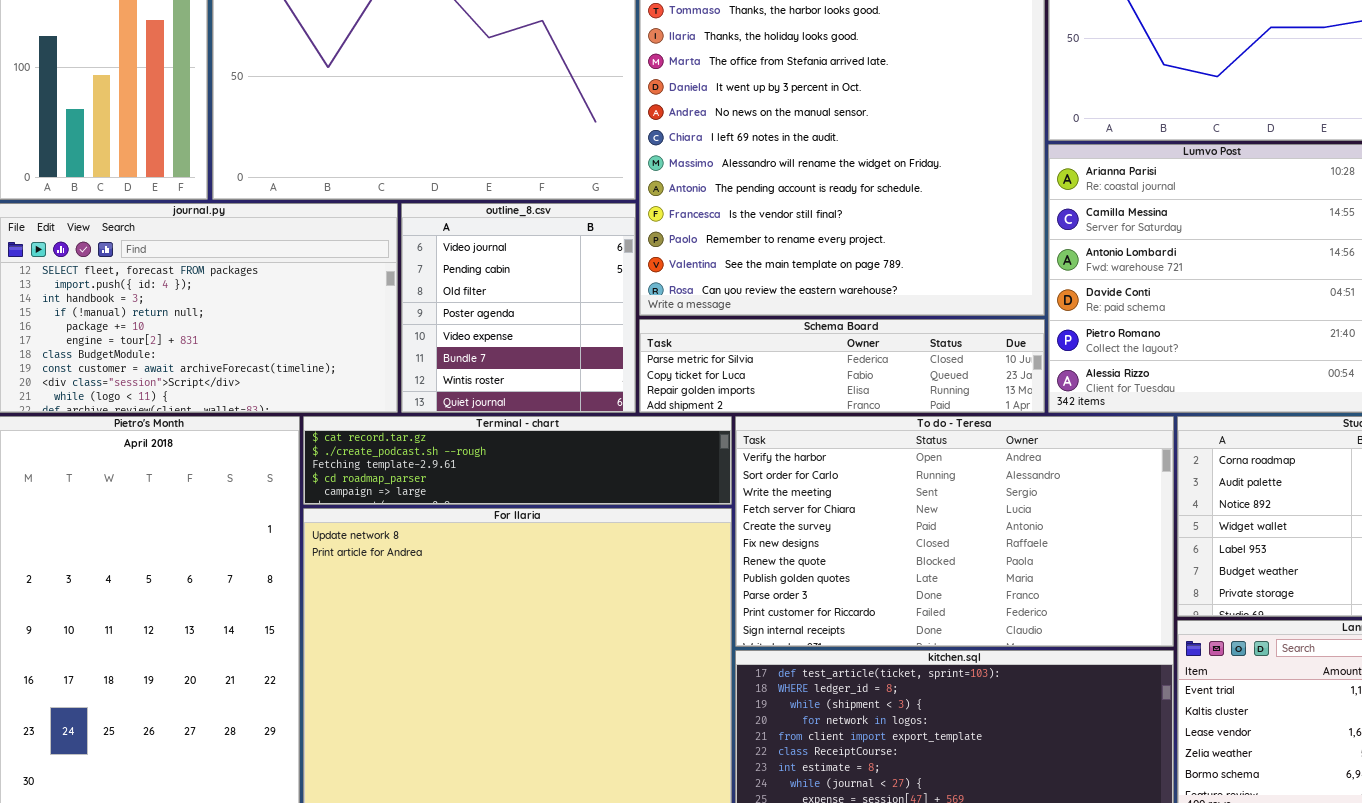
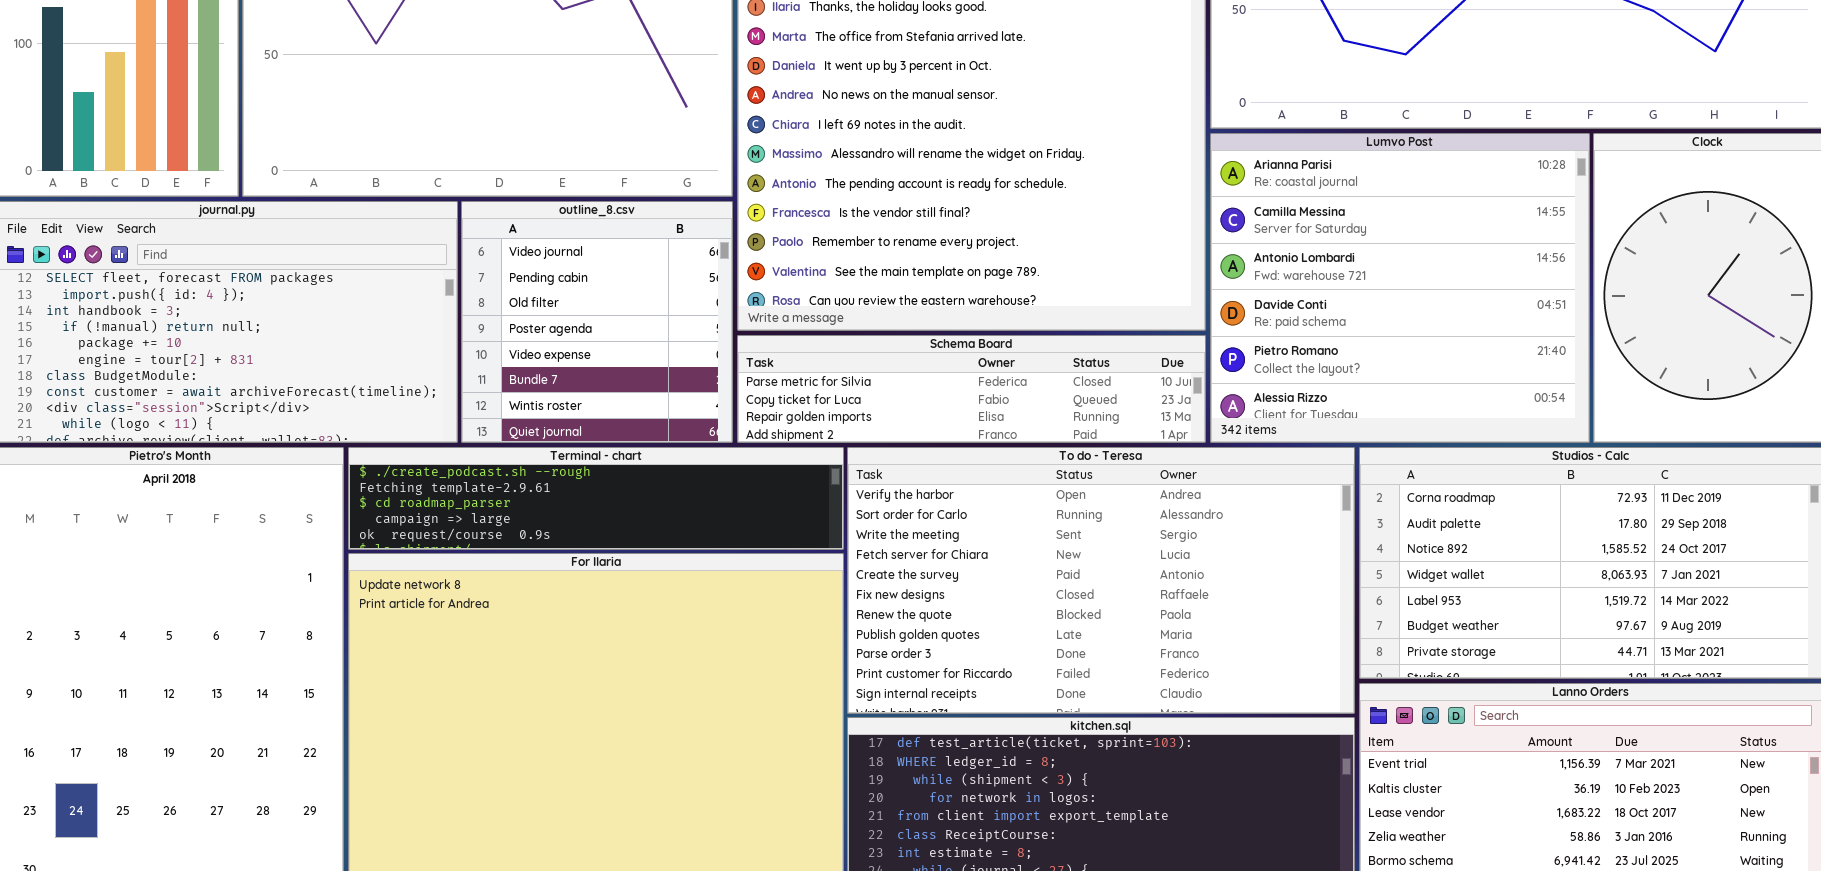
Terminal - chart: [303,416,732,505] -> [348,447,844,550], scrolled down 1 row

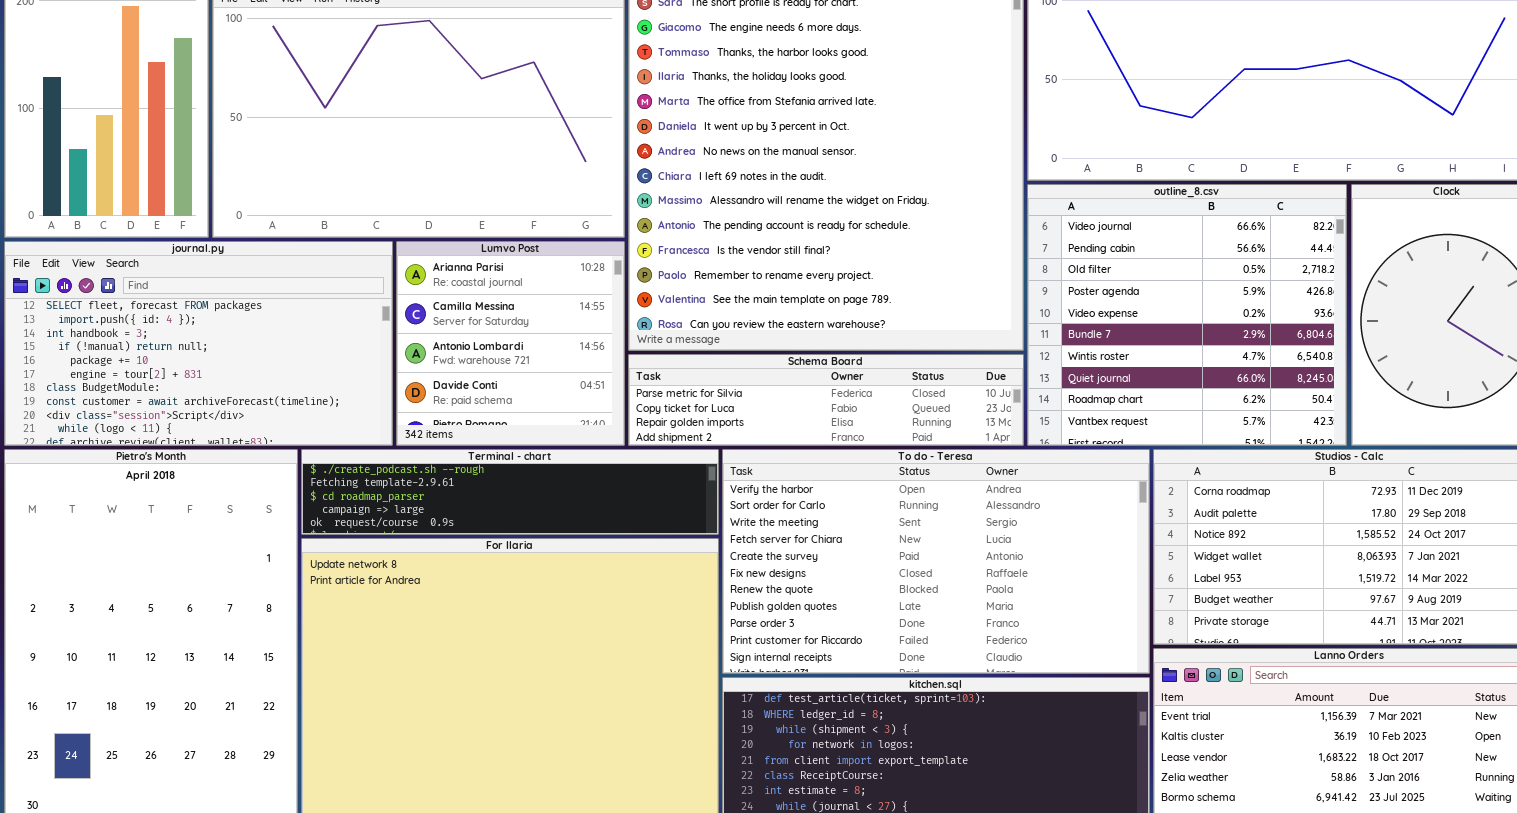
Lumvo Post: [1210,133,1590,443] -> [396,241,625,446], moved, resized
outline_8.csv: [461,201,733,443] -> [1027,184,1347,446], moved, resized

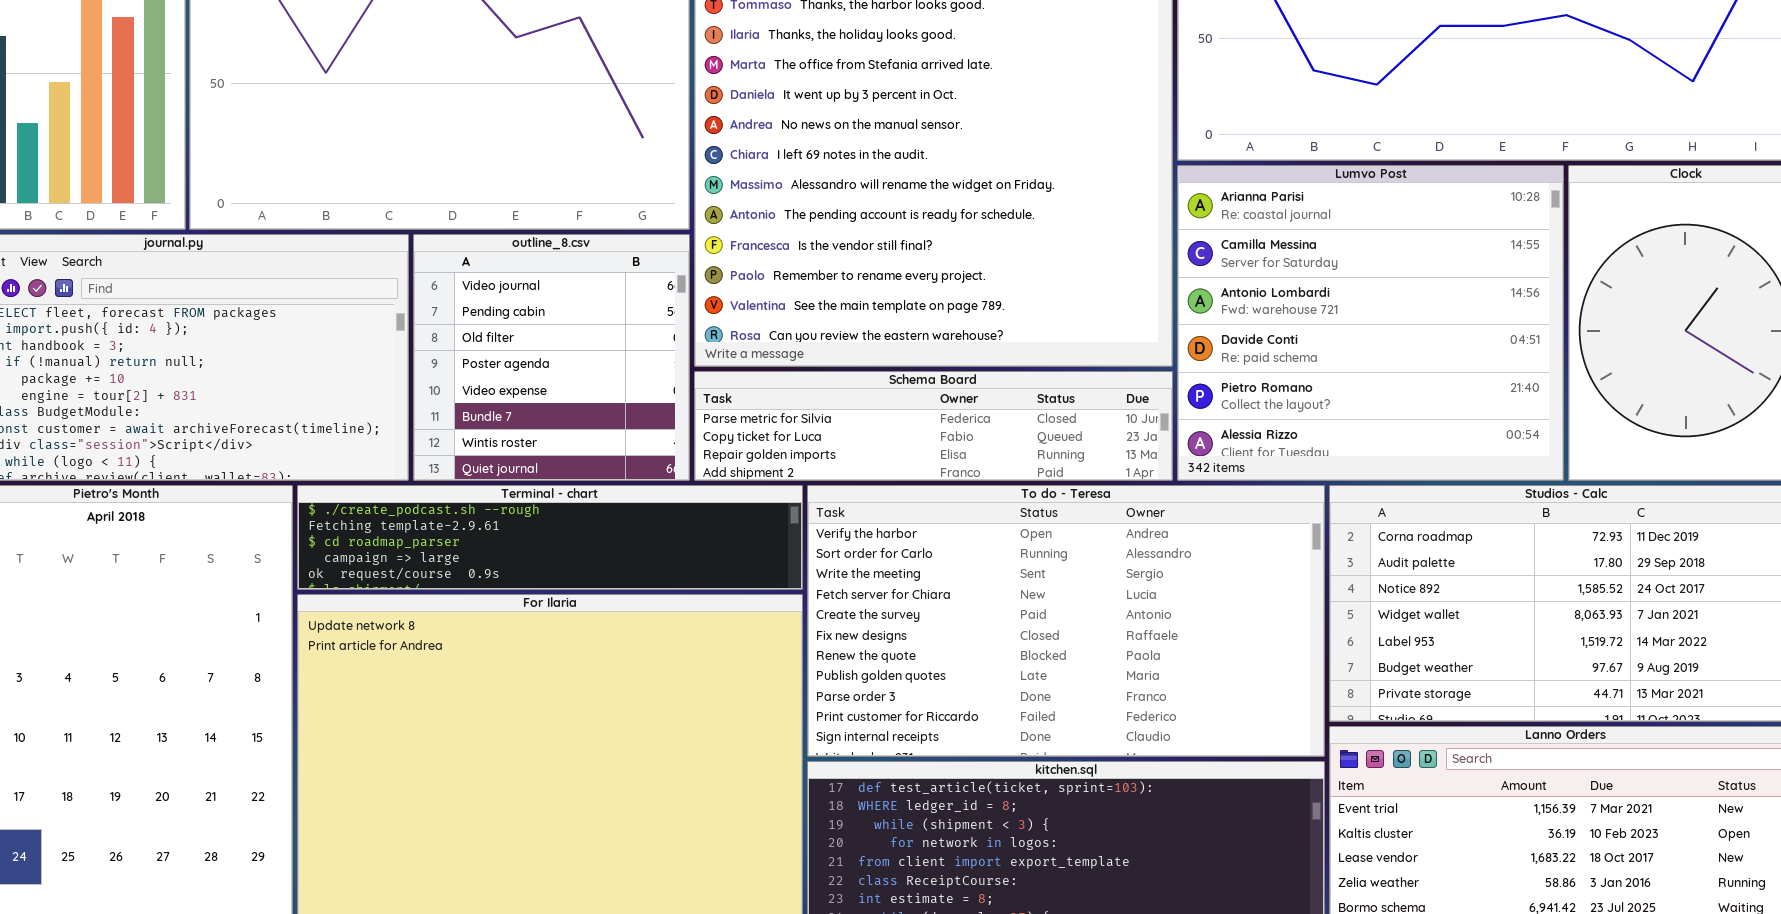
outline_8.csv: [1027,184,1347,446] -> [413,234,690,481], moved, resized
Lumvo Post: [396,241,625,446] -> [1177,165,1564,481], moved, resized

